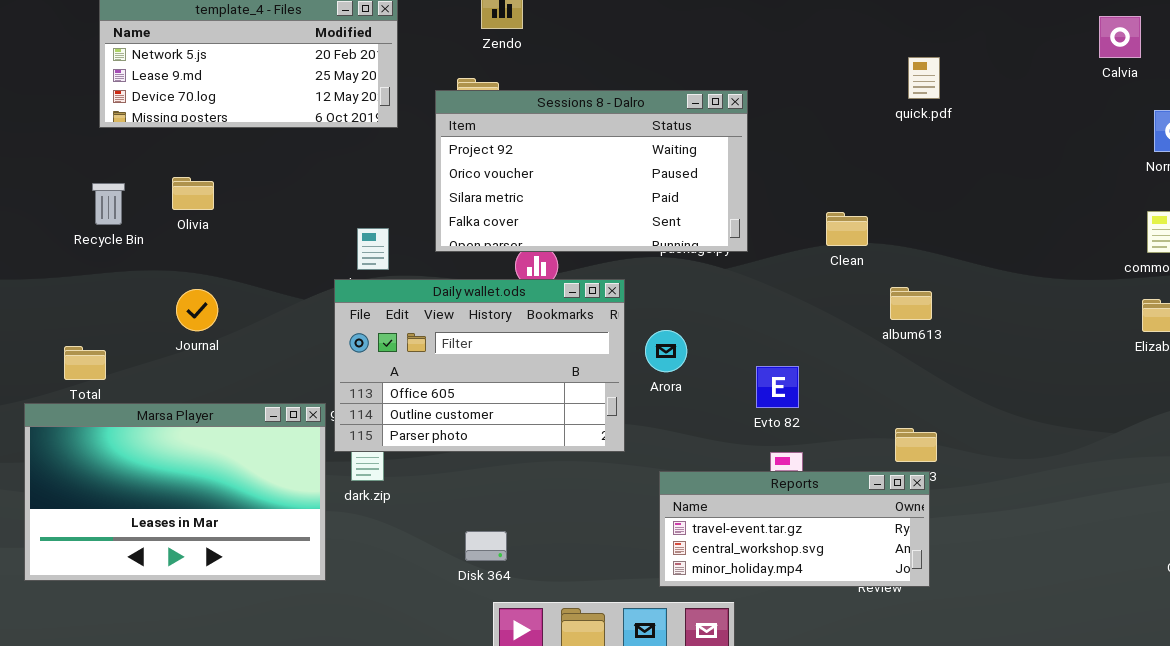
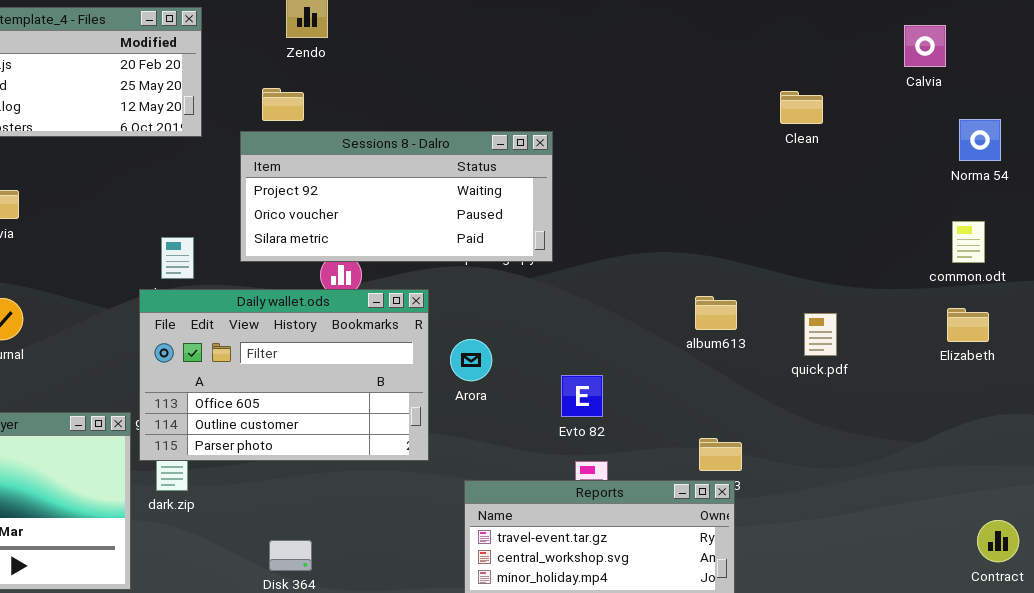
quick.pdf: [908,57,940,99] -> [804,313,837,356], moved
Sessions 8 - Dalro: [435,90,748,252] -> [240,131,553,262], resized
Clean: [826,212,868,246] -> [780,91,823,124], moved

